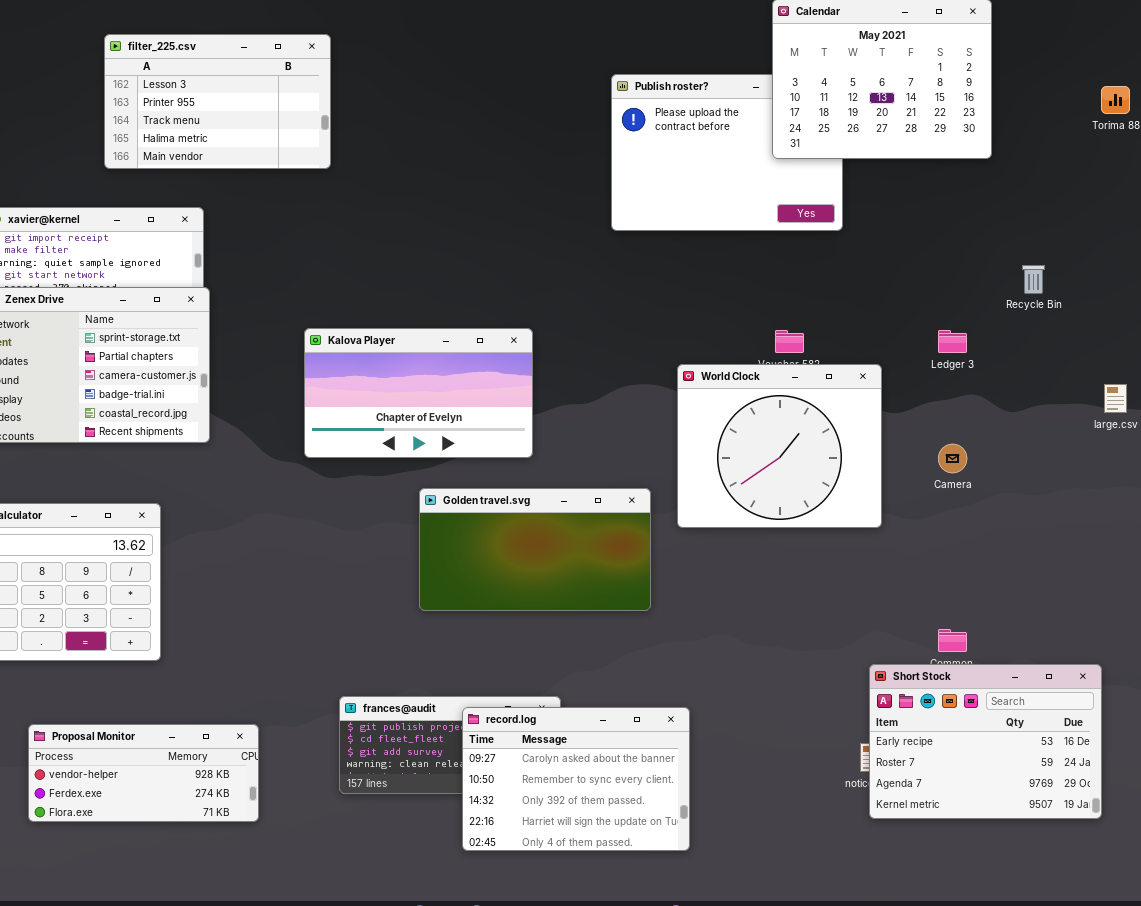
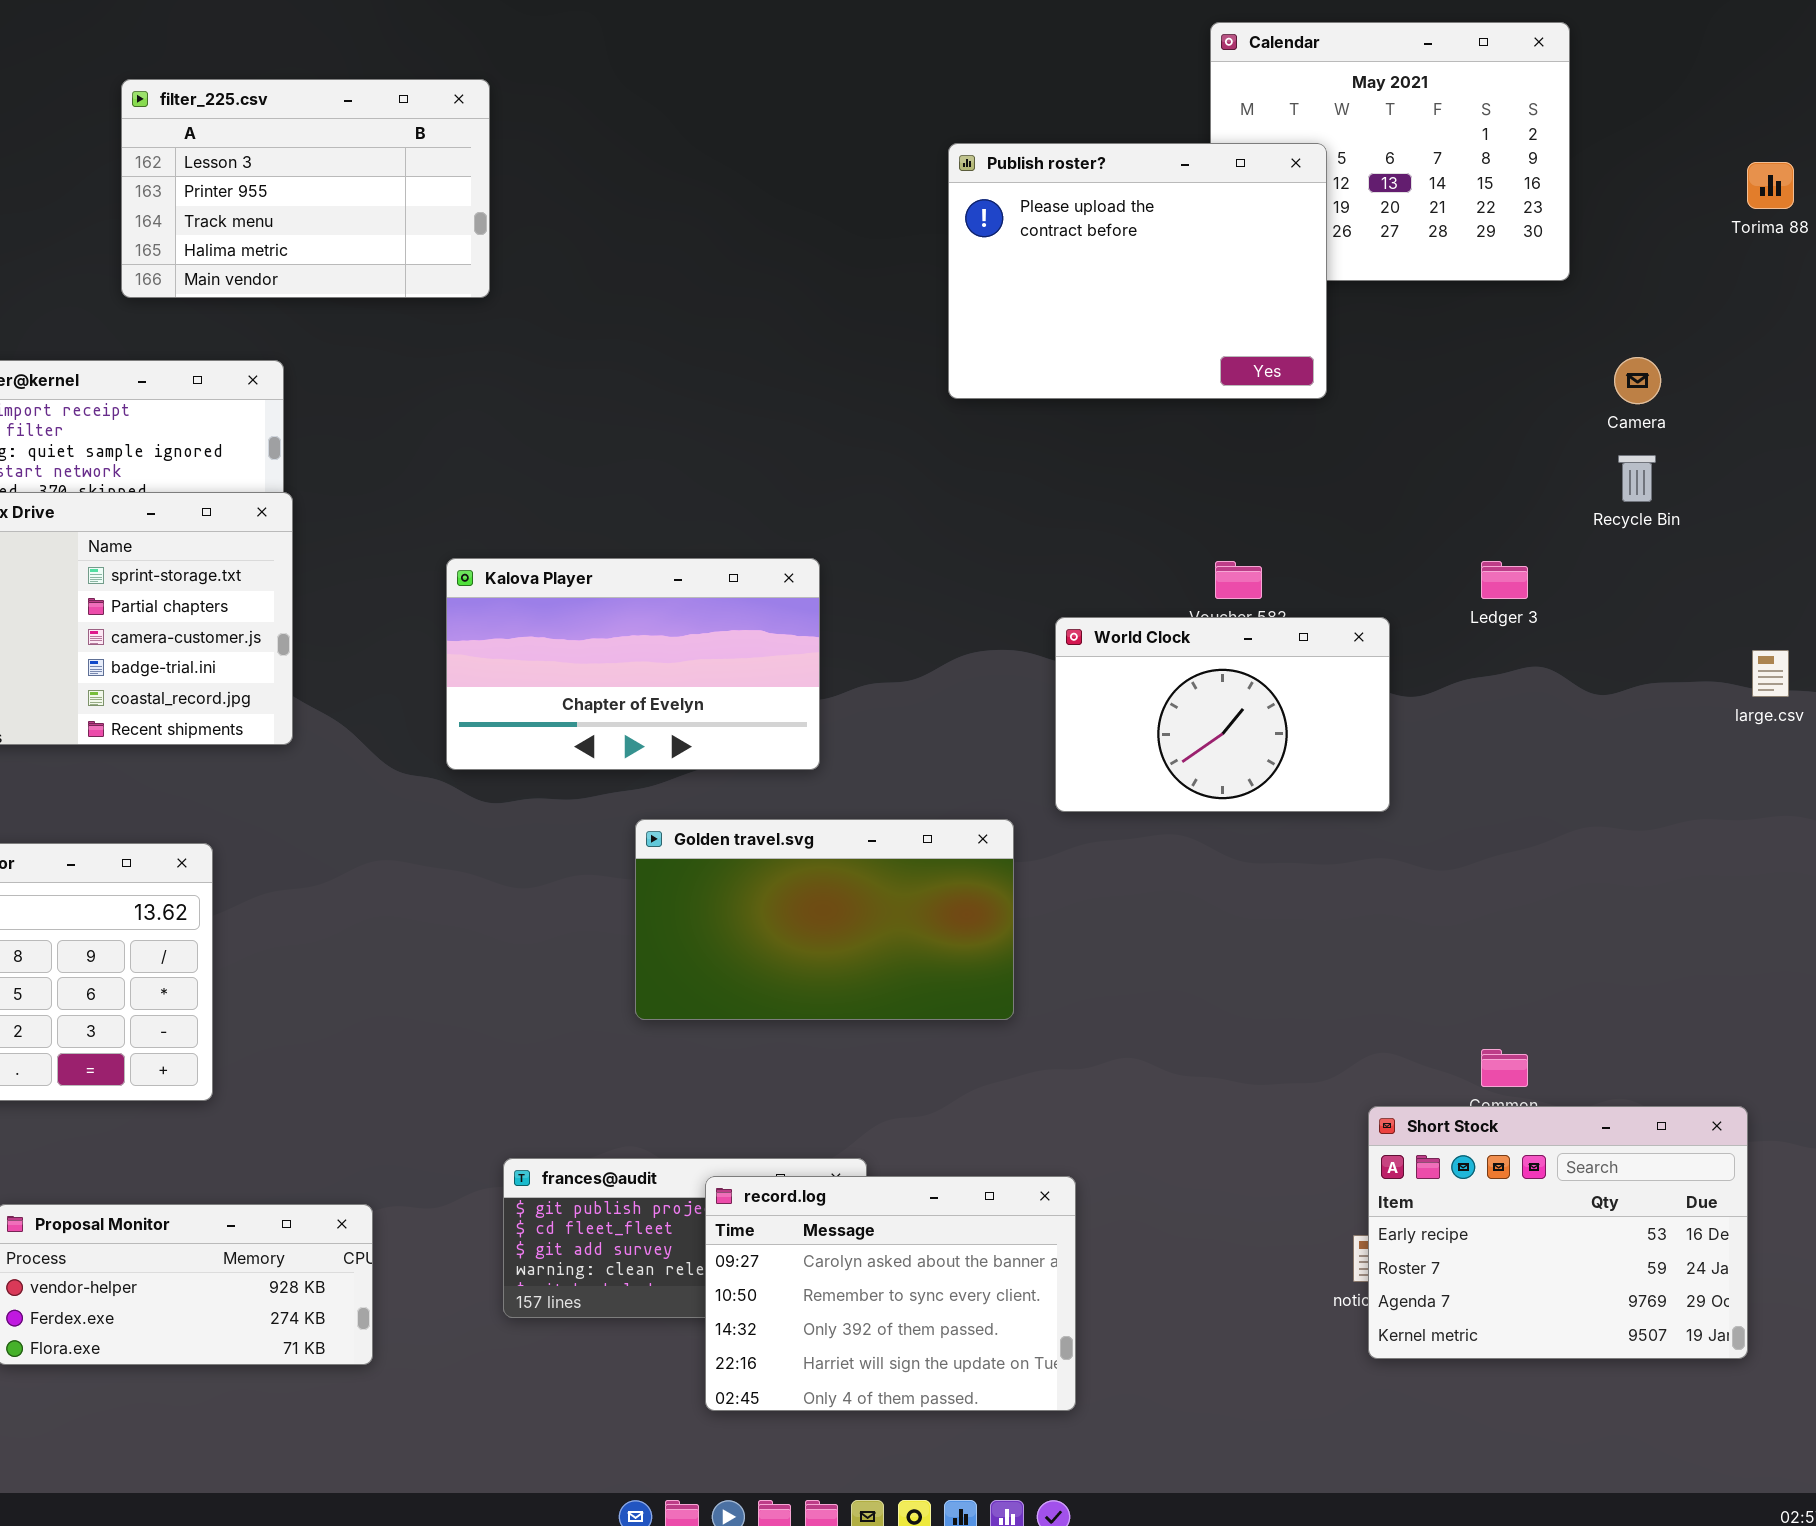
Publish roster?: [611,74,843,231] -> [948,143,1327,399], raised
World Clock: [677,364,882,528] -> [1055,617,1390,812], resized
Camera: [938,444,967,473] -> [1614,357,1661,404], moved

